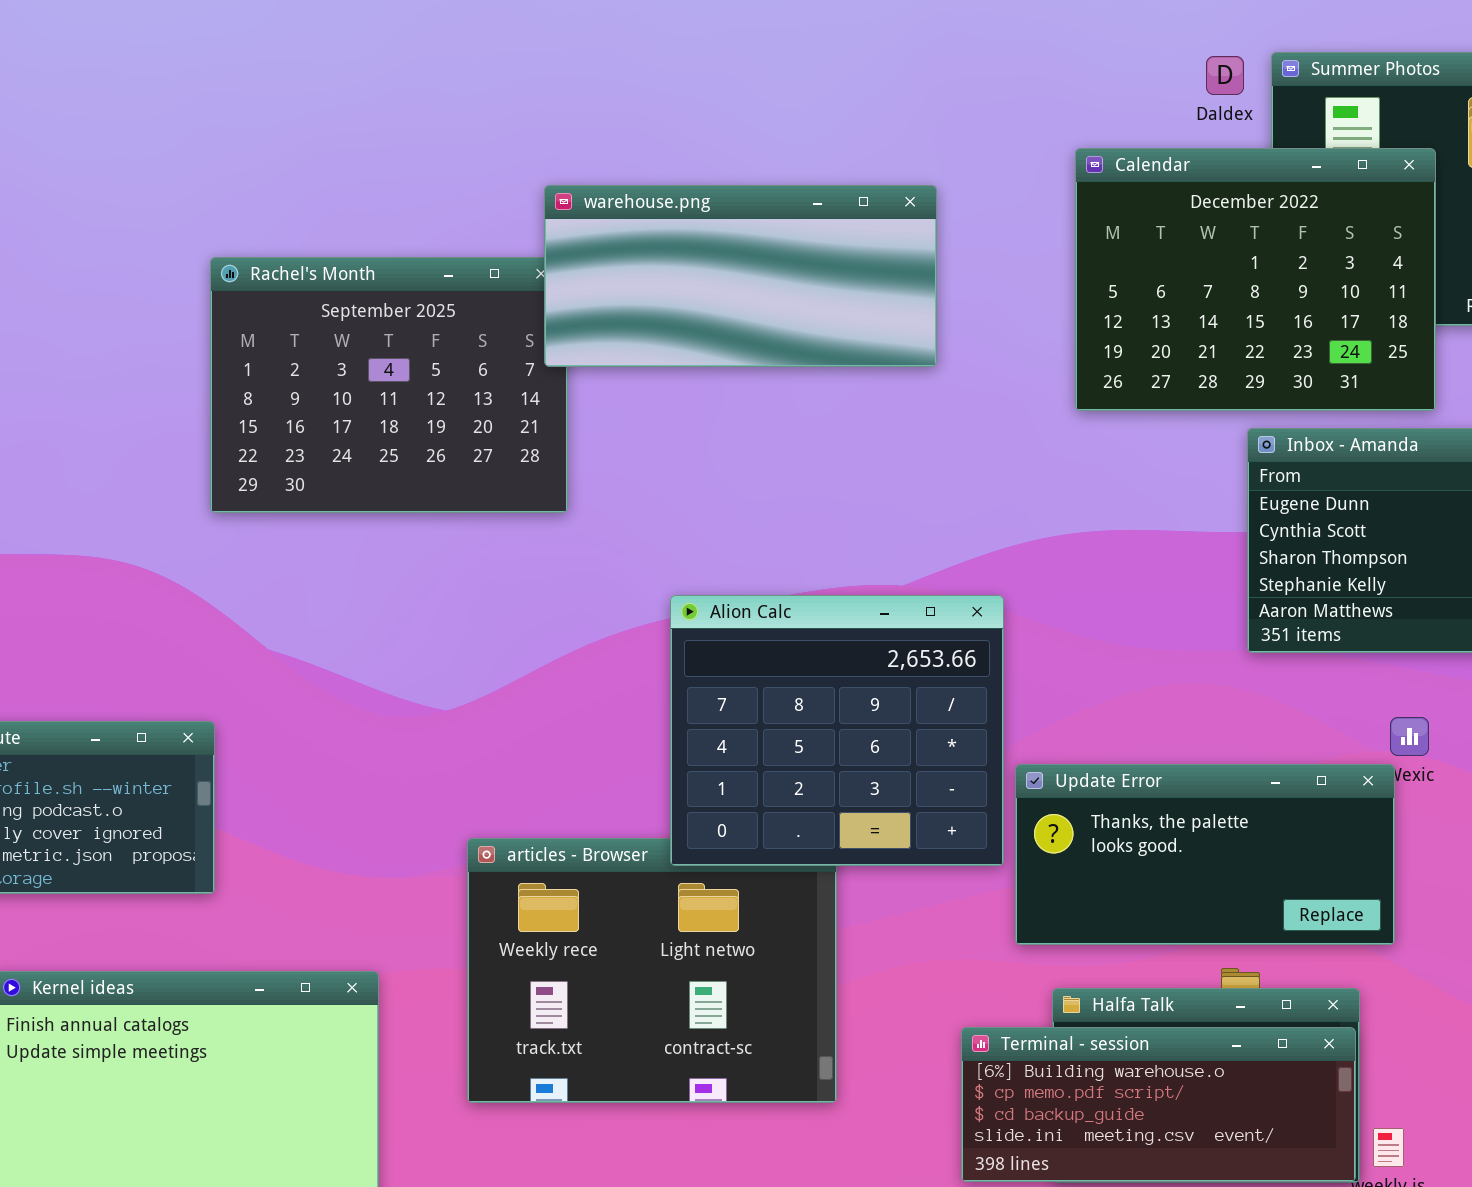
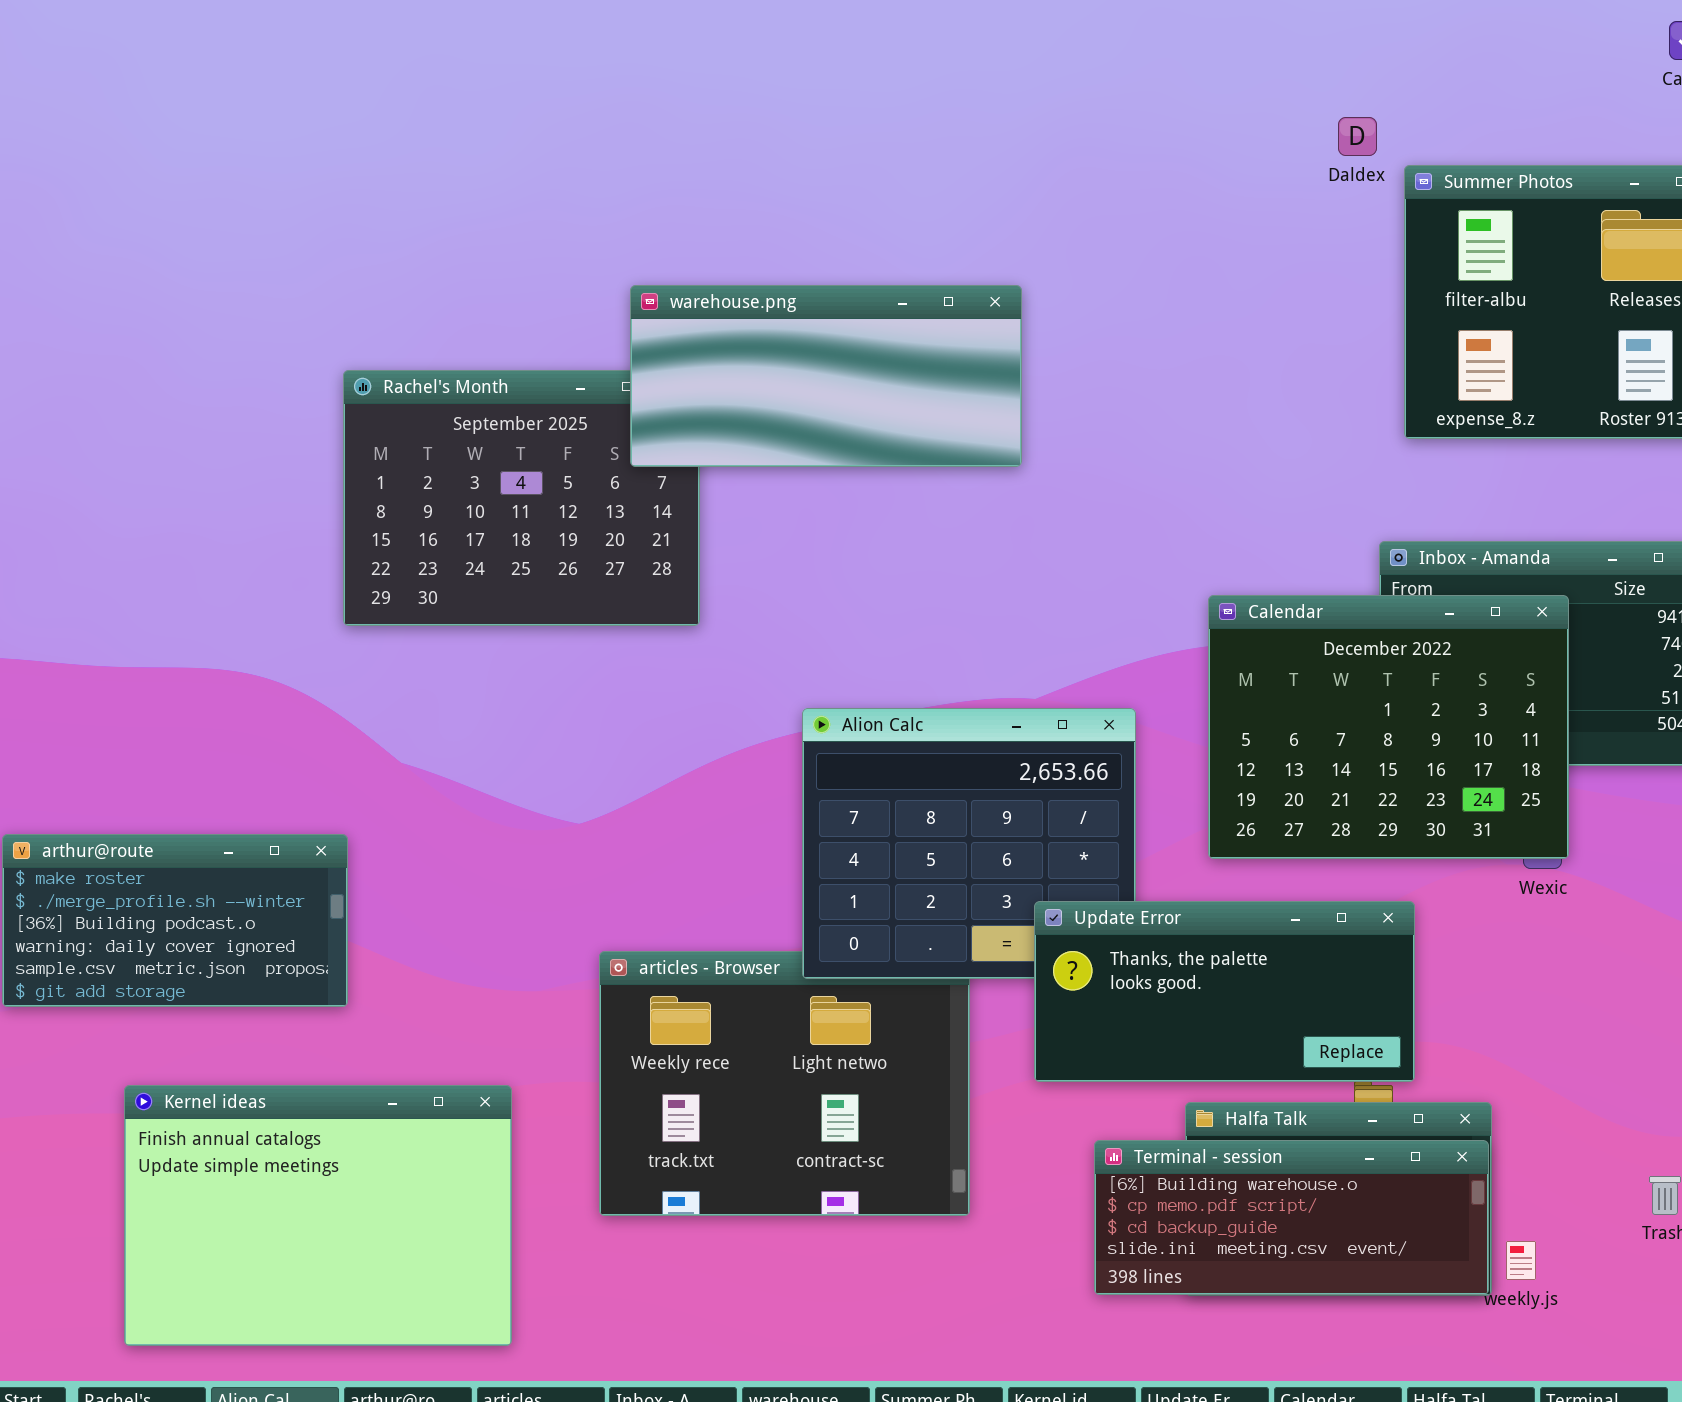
Daldex: [1206,56,1244,95] -> [1338,117,1377,156], moved
Calendar: [1075,148,1436,411] -> [1208,595,1569,859], moved
warehouse.png: [544,185,937,367] -> [630,285,1022,467], moved
Update Error: [1015,764,1395,945] -> [1034,901,1415,1082], moved

